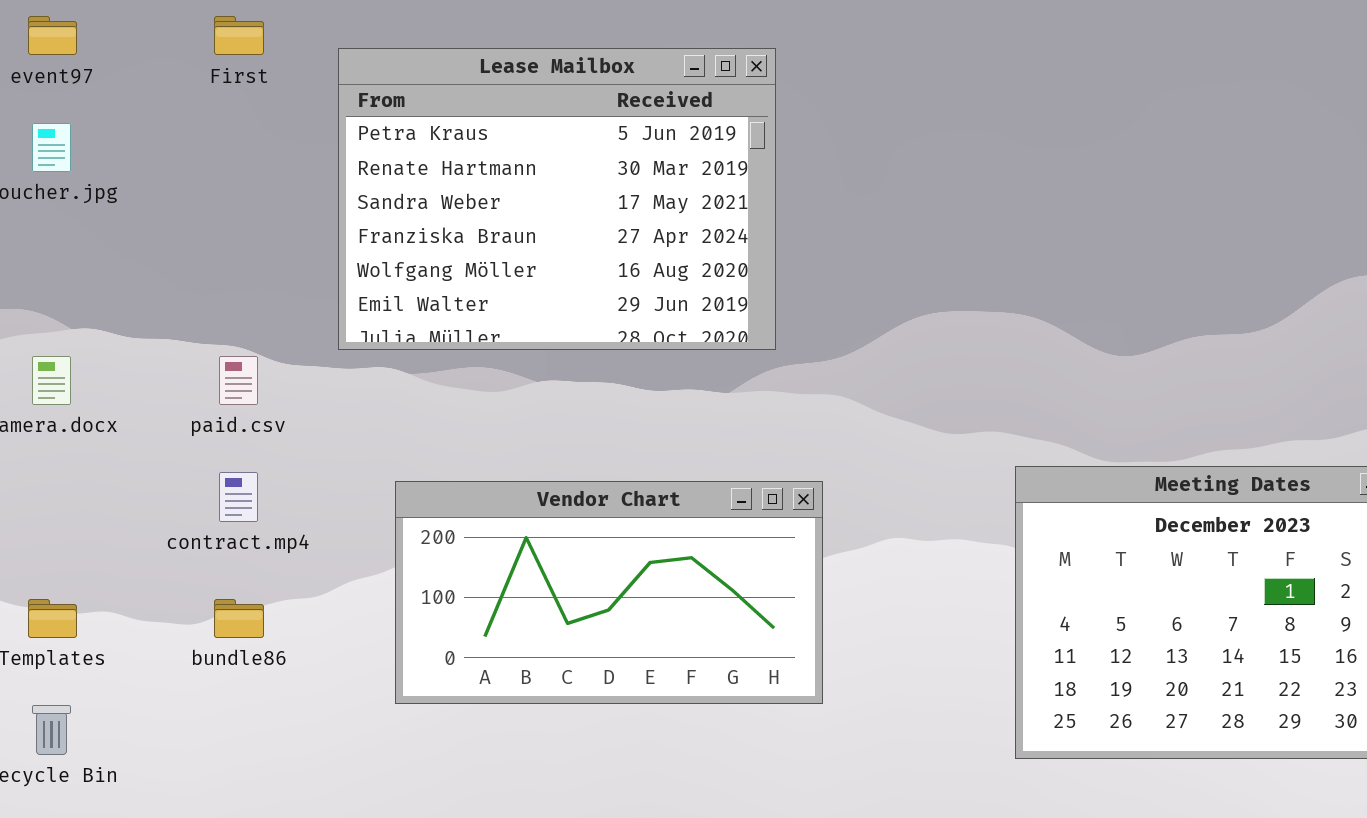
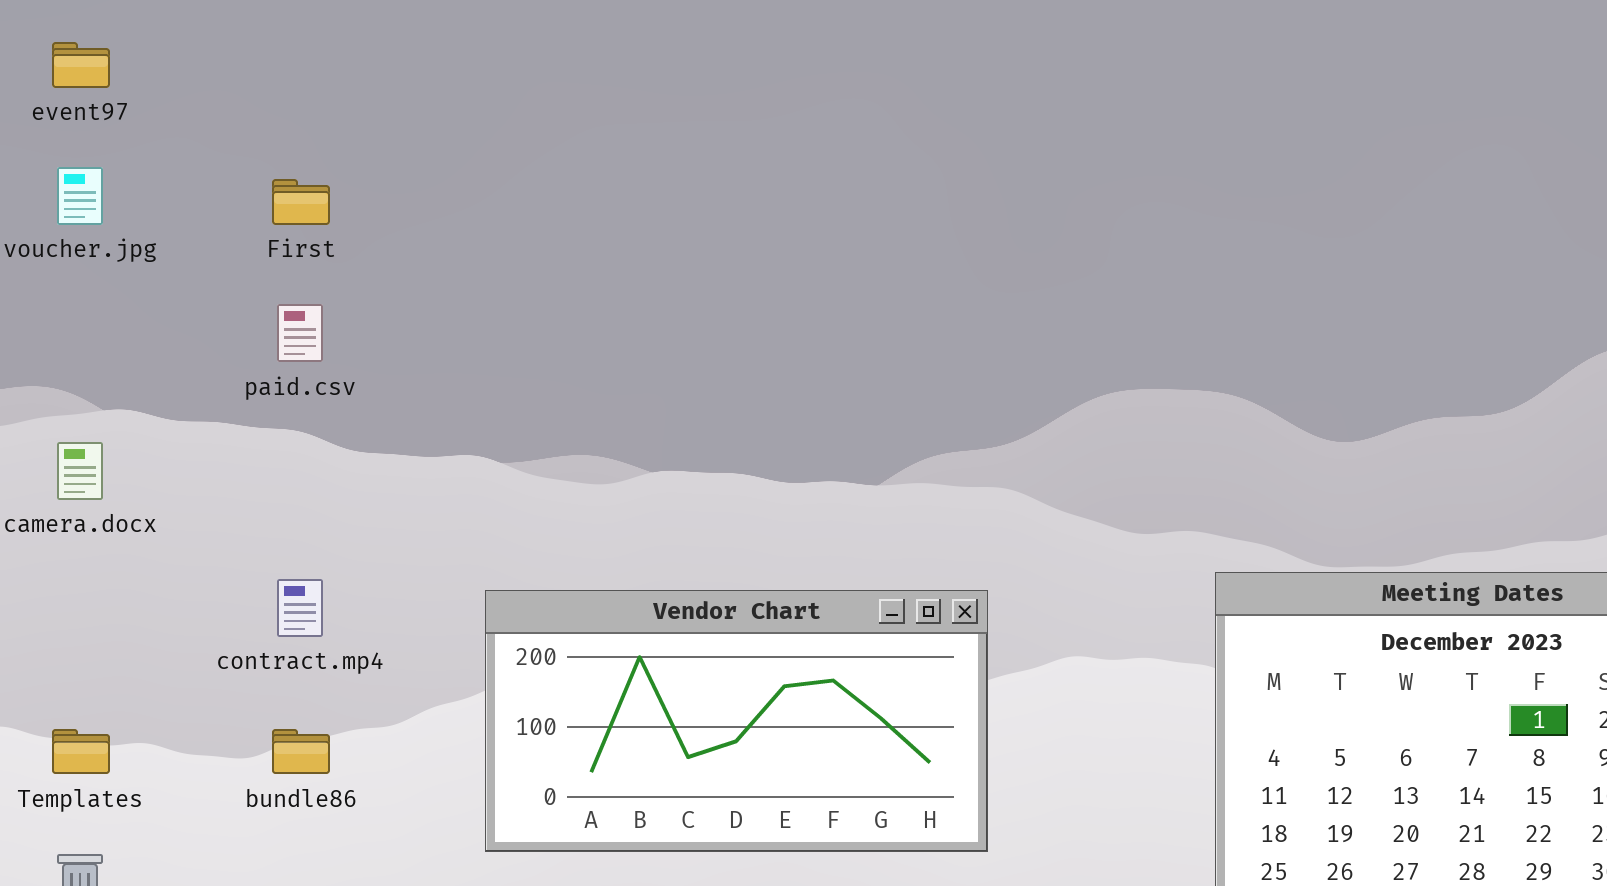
First: [214,16,264,55] -> [272,179,330,225], moved
Lease Mailbox: [338,48,776,350] -> none, closed
paid.csv: [219,356,258,405] -> [277,304,323,362], moved

